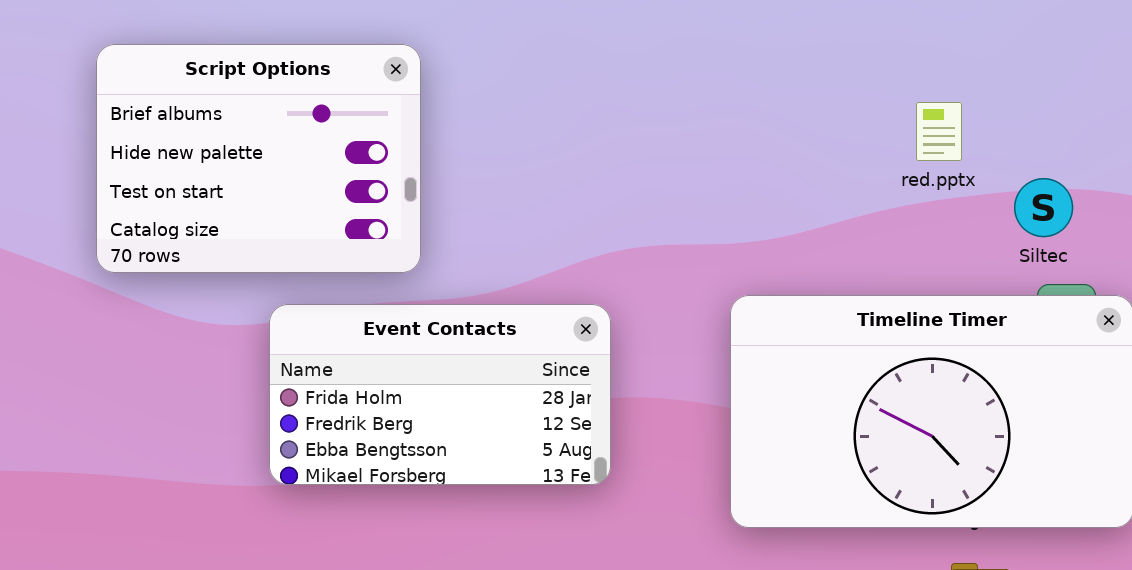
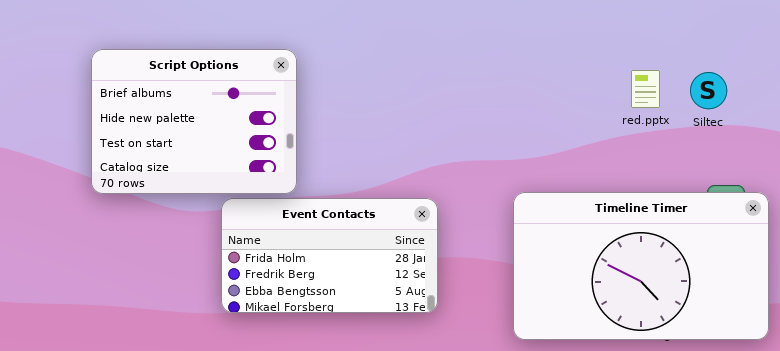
Script Options: [96,44,421,273] -> [91,49,297,194], moved
Siltec: [1014,178,1073,237] -> [690,72,727,109], moved

